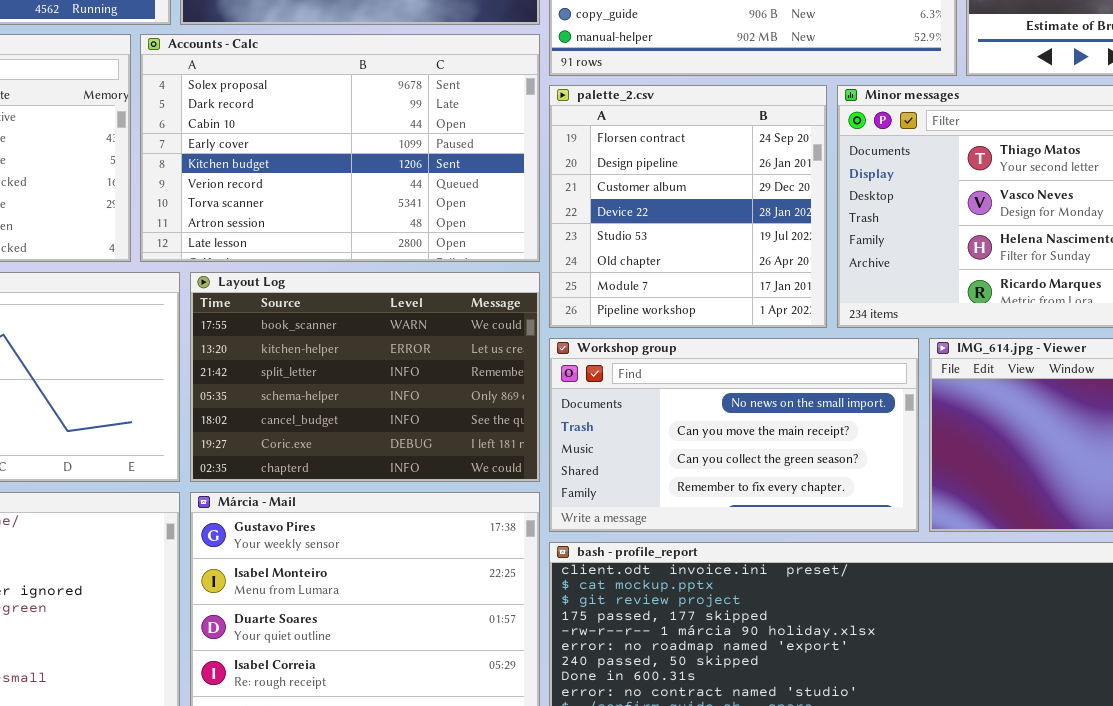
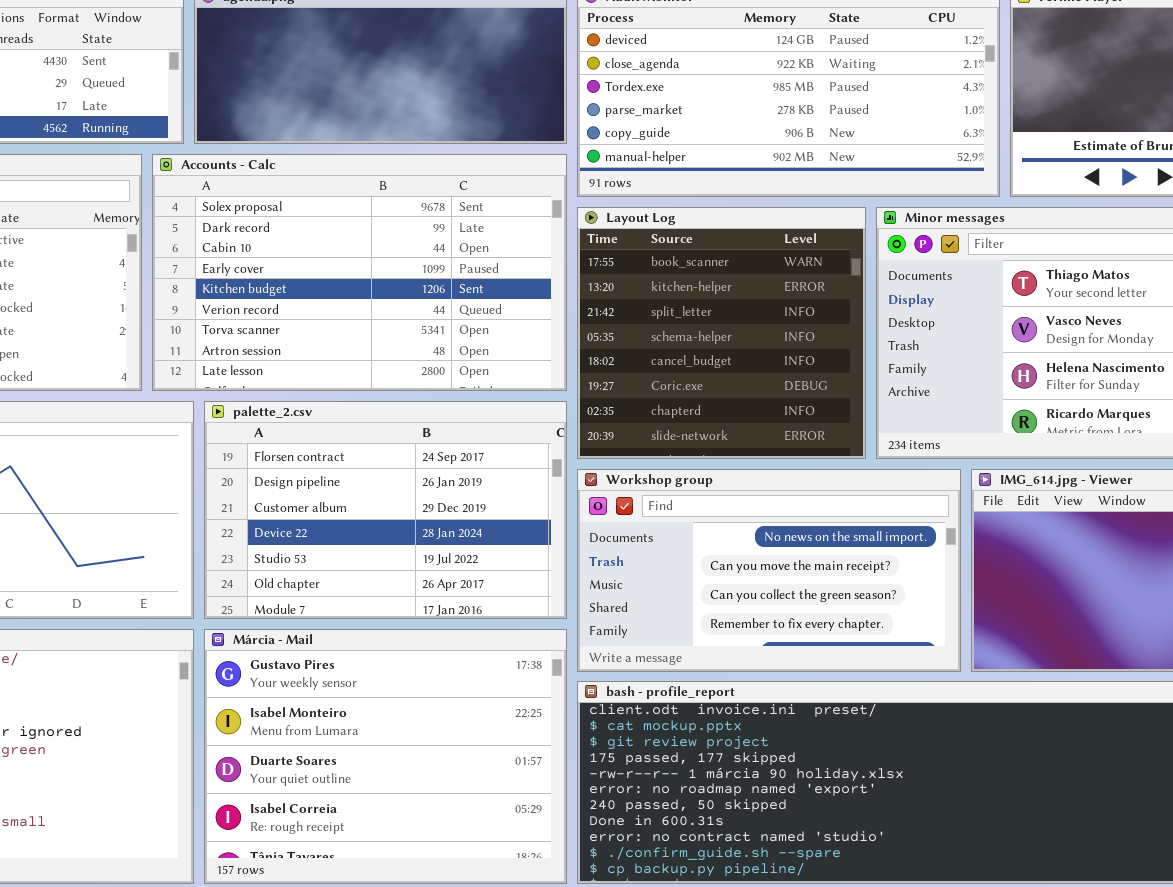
palette_2.csv: [549,85,827,328] -> [204,401,567,619], moved, resized
Layout Log: [190,272,540,482] -> [577,207,866,459], moved, resized

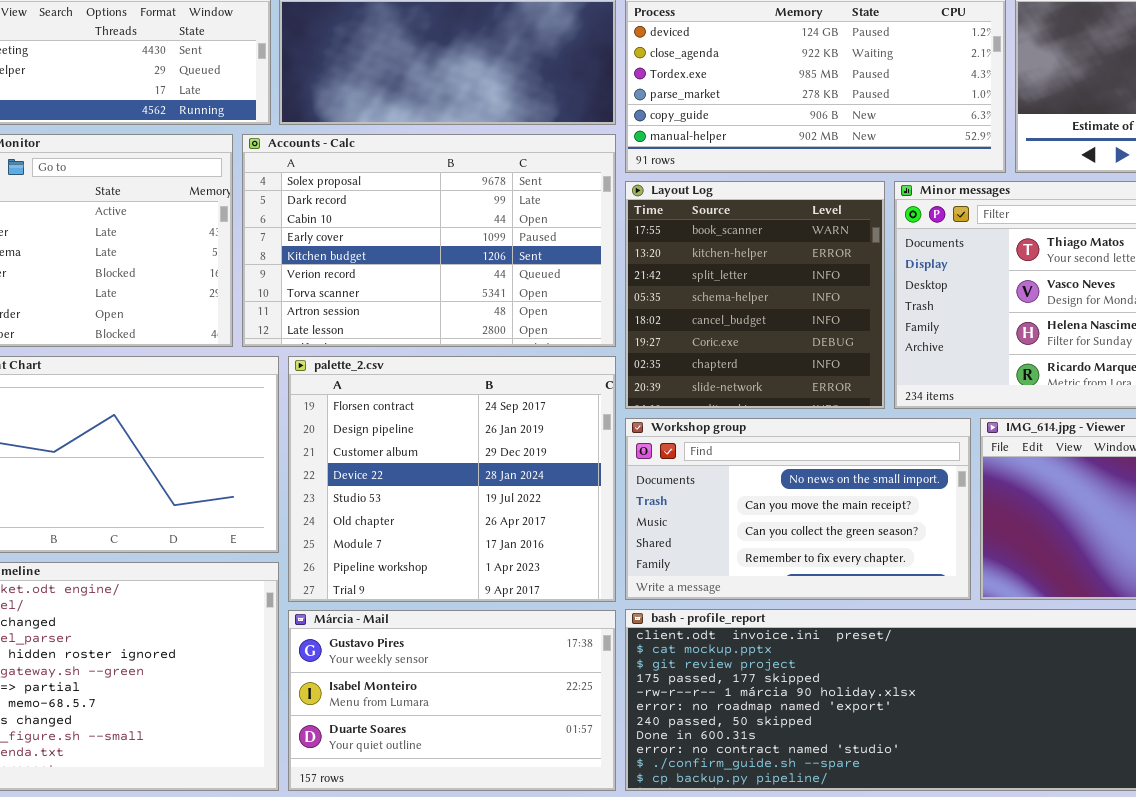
palette_2.csv: [204,401,567,619] -> [288,356,616,602], resized
Márcia - Mail: [204,629,567,884] -> [288,610,616,791], resized

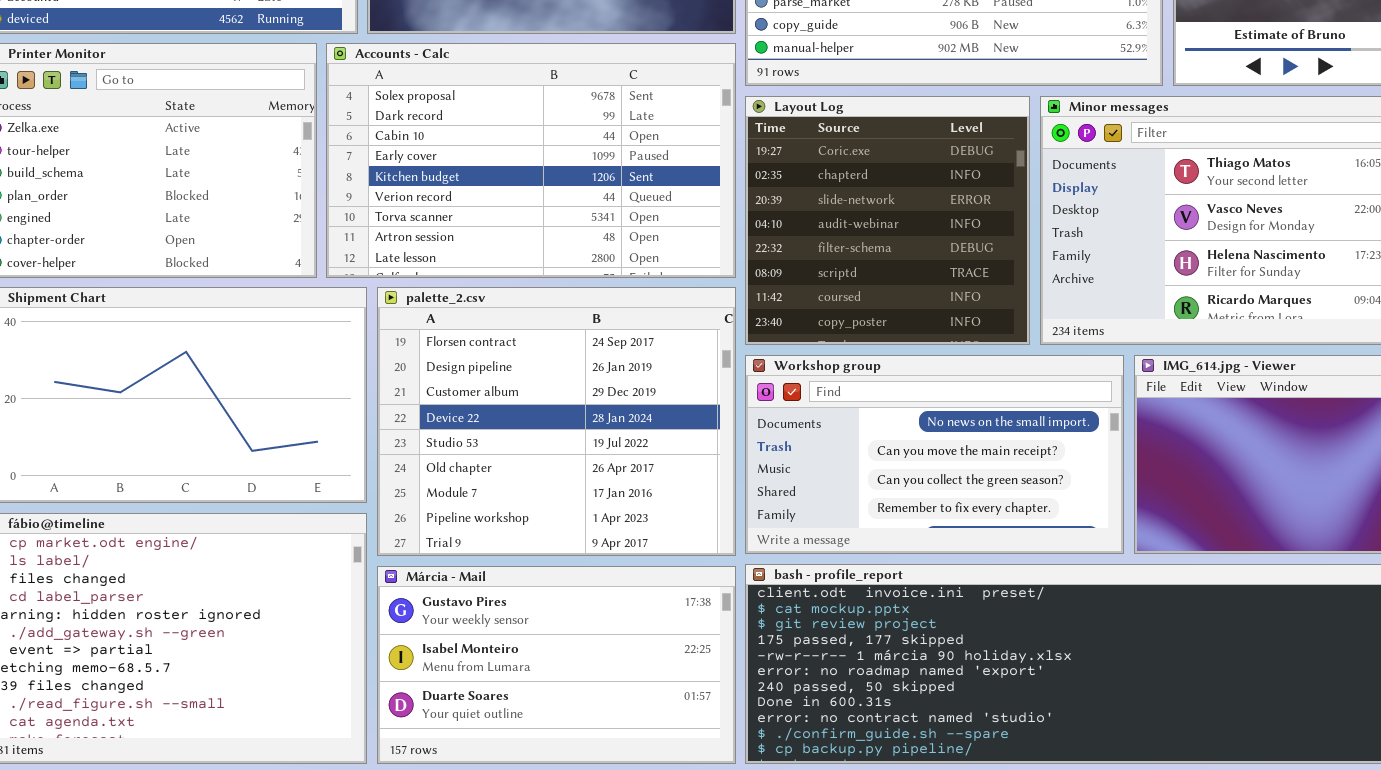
Layout Log: [625,181,885,409] -> [745,96,1030,345], scrolled down 5 rows

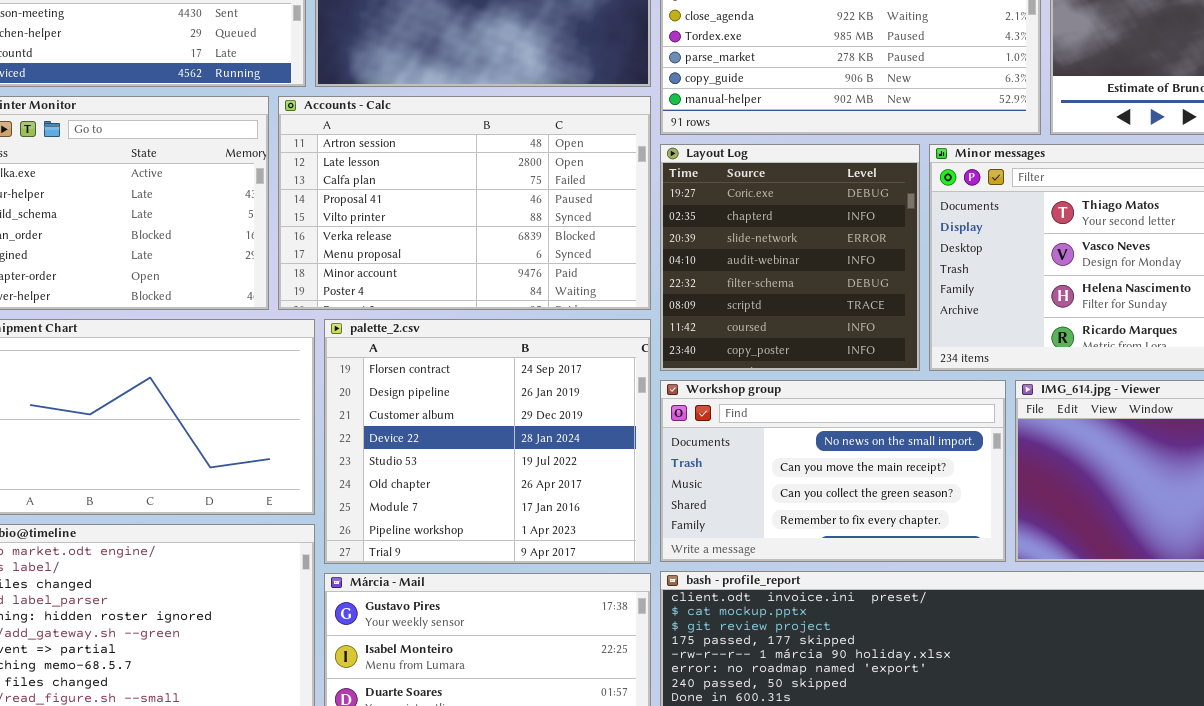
Accounts - Calc: [326,43,736,278] -> [278,96,651,310], scrolled down 7 rows

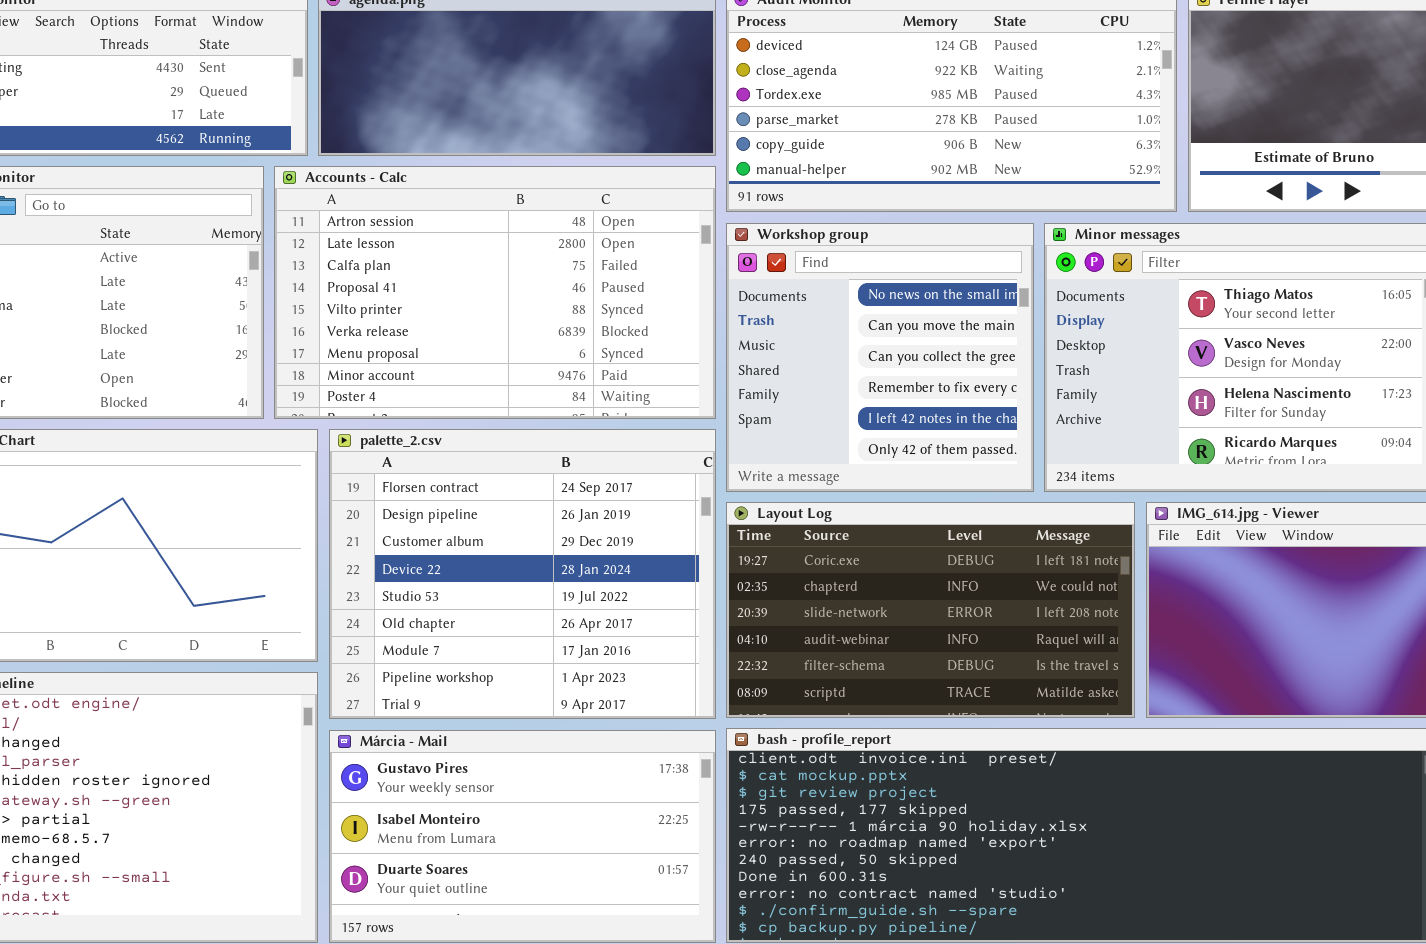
Layout Log: [660,144,920,371] -> [726,502,1135,718], moved, resized
Workshop group: [660,380,1006,562] -> [726,223,1034,492], moved, resized

